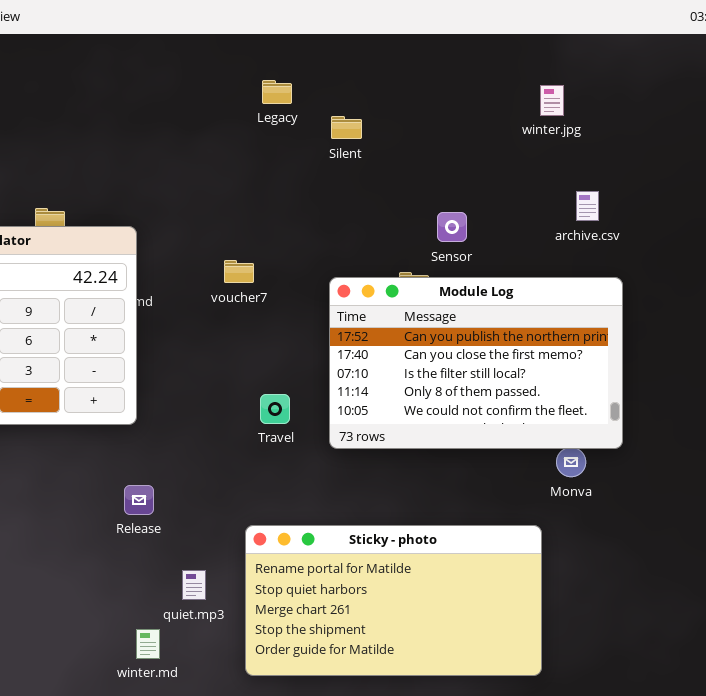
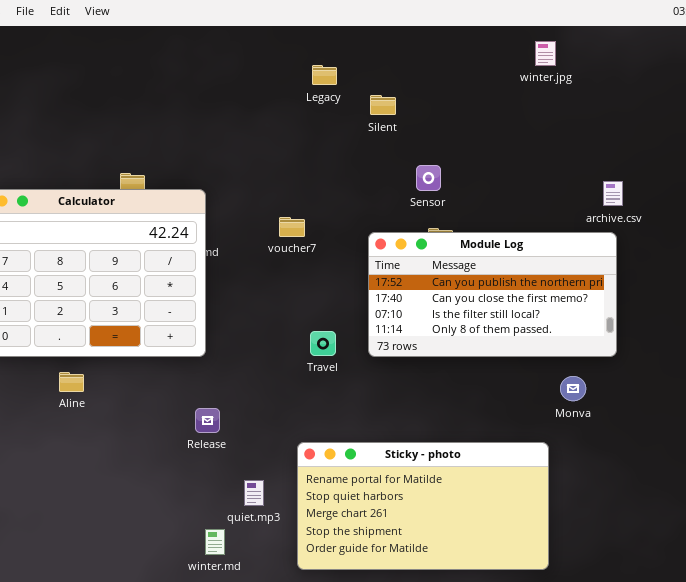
winter.jpg: [540,85,564,116] -> [535,41,556,66], moved
archive.csv: [576,191,599,221] -> [603,181,623,206], moved
Sensor: [437,212,467,242] -> [416,165,441,191], moved
Module Log: [329,277,623,449] -> [368,232,617,357], resized

